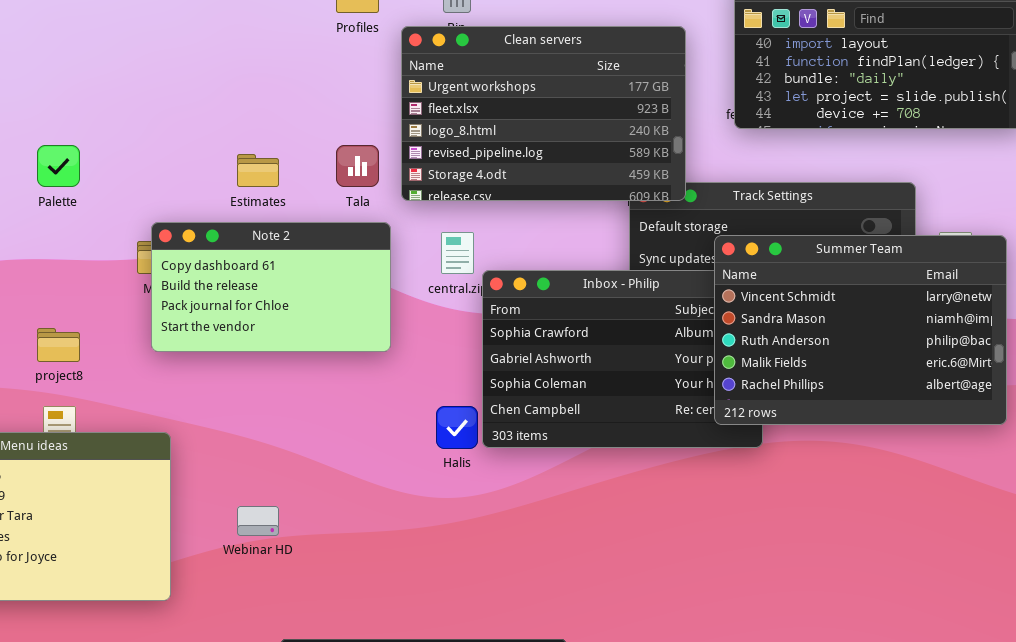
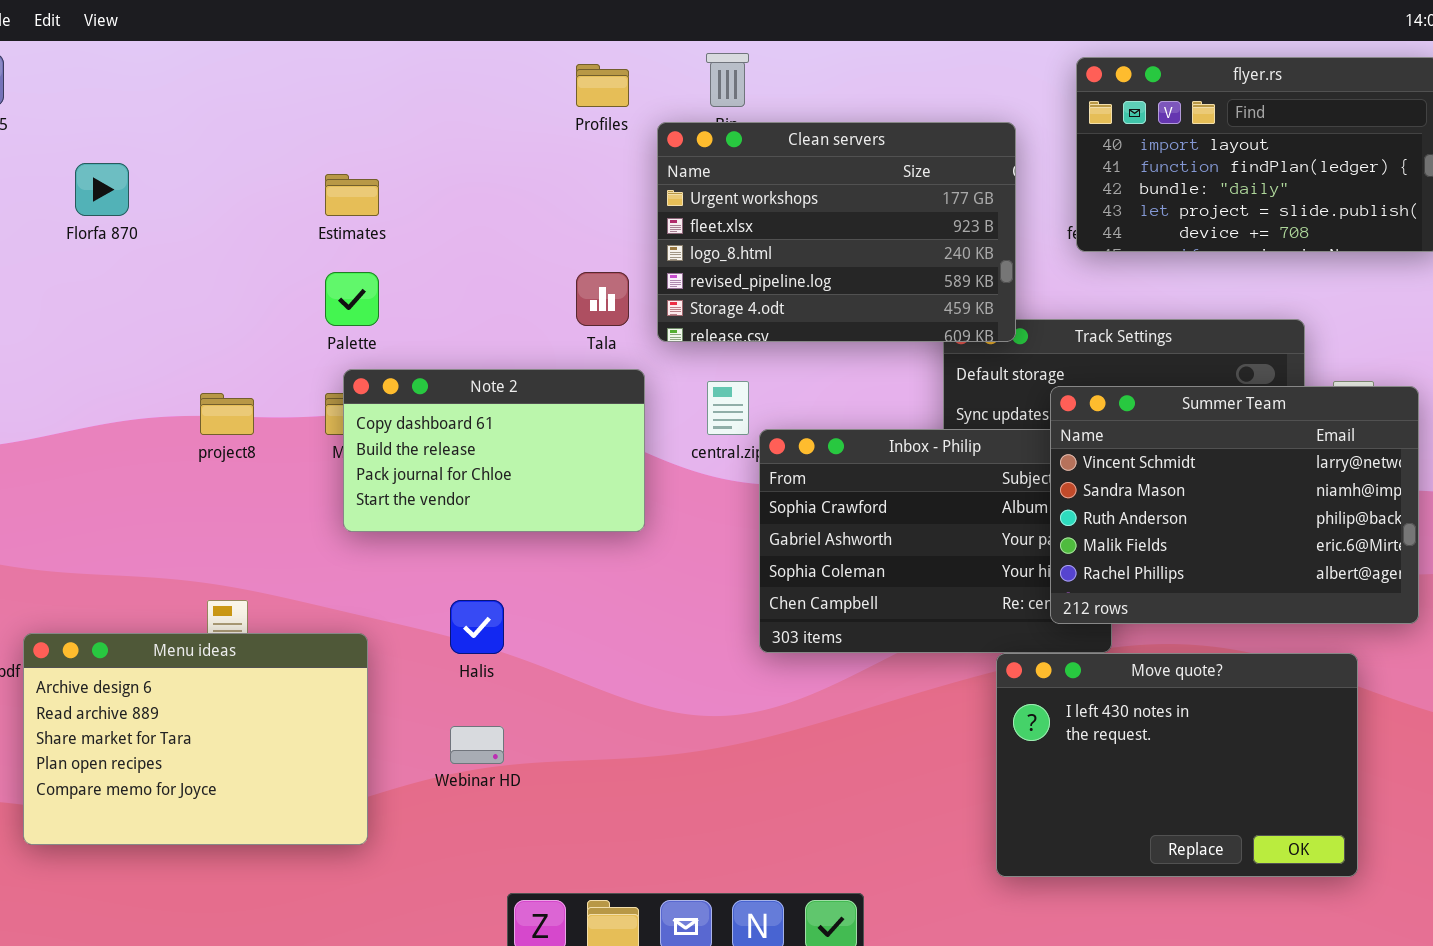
Palette: [37,145,80,187] -> [325,272,379,326], moved
Estimates: [237,154,279,187] -> [325,174,379,216], moved
project8: [37,328,80,362] -> [200,393,254,435], moved
Halis: [436,406,478,449] -> [450,600,504,654], moved
Move quote?: none -> [996,653,1358,877], opened

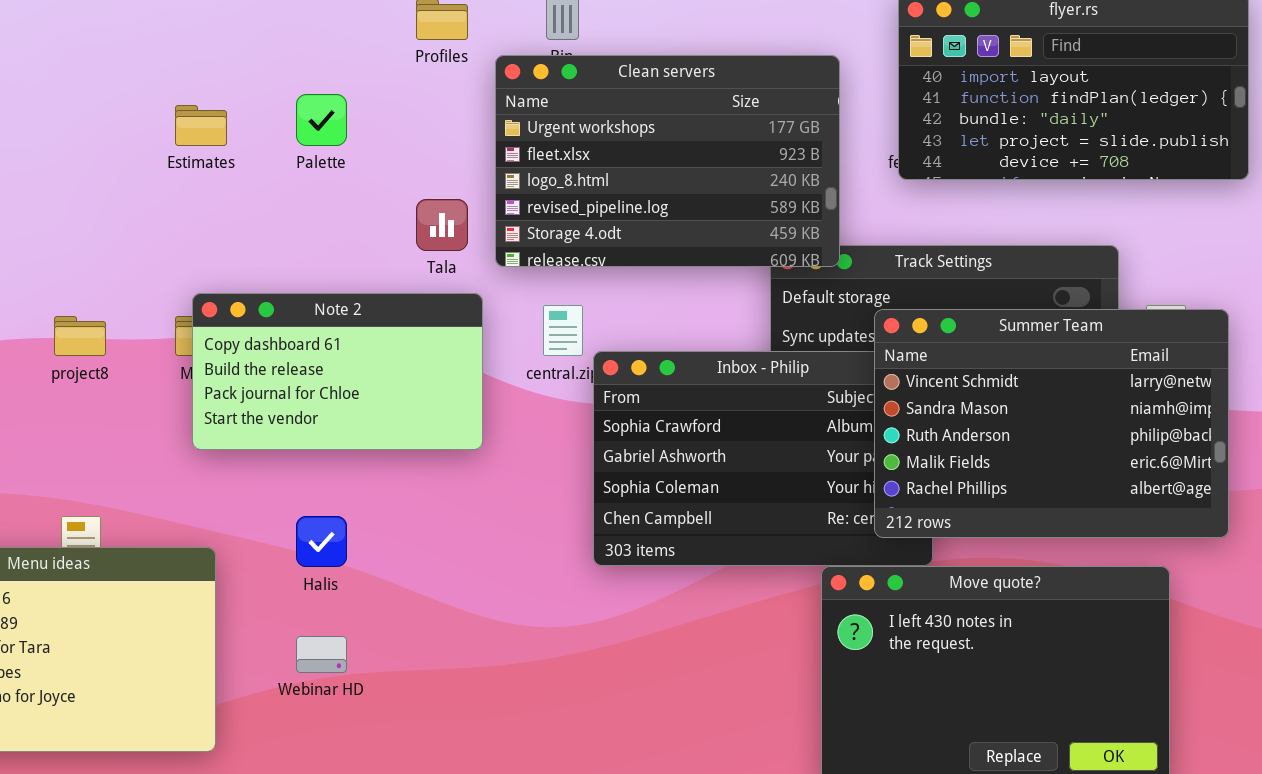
Palette: [325,272,379,326] -> [296,94,347,146], moved

